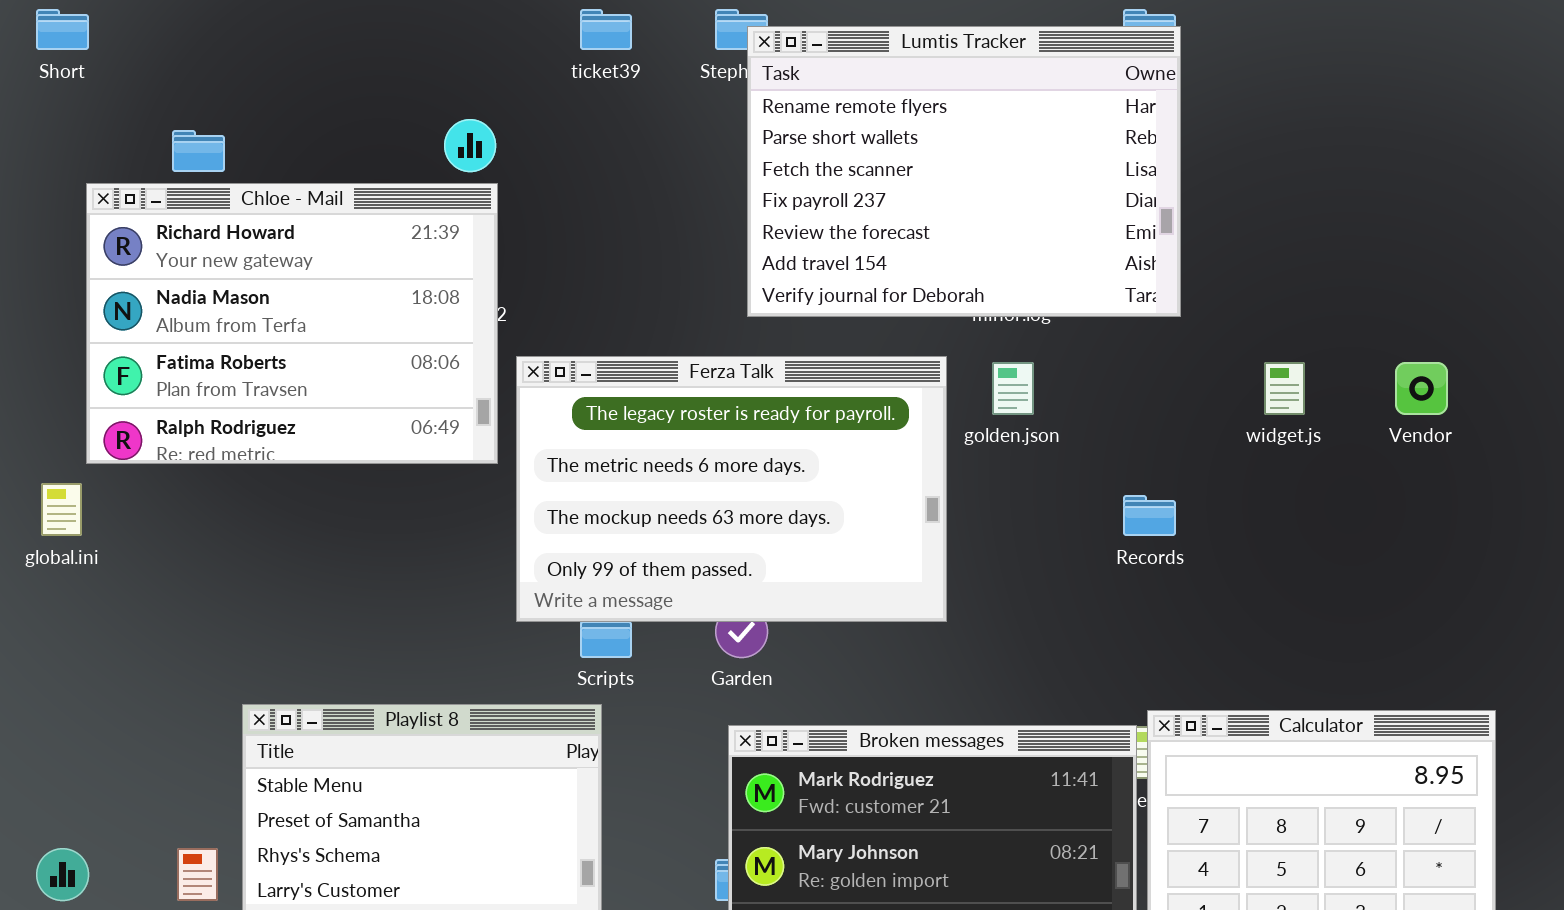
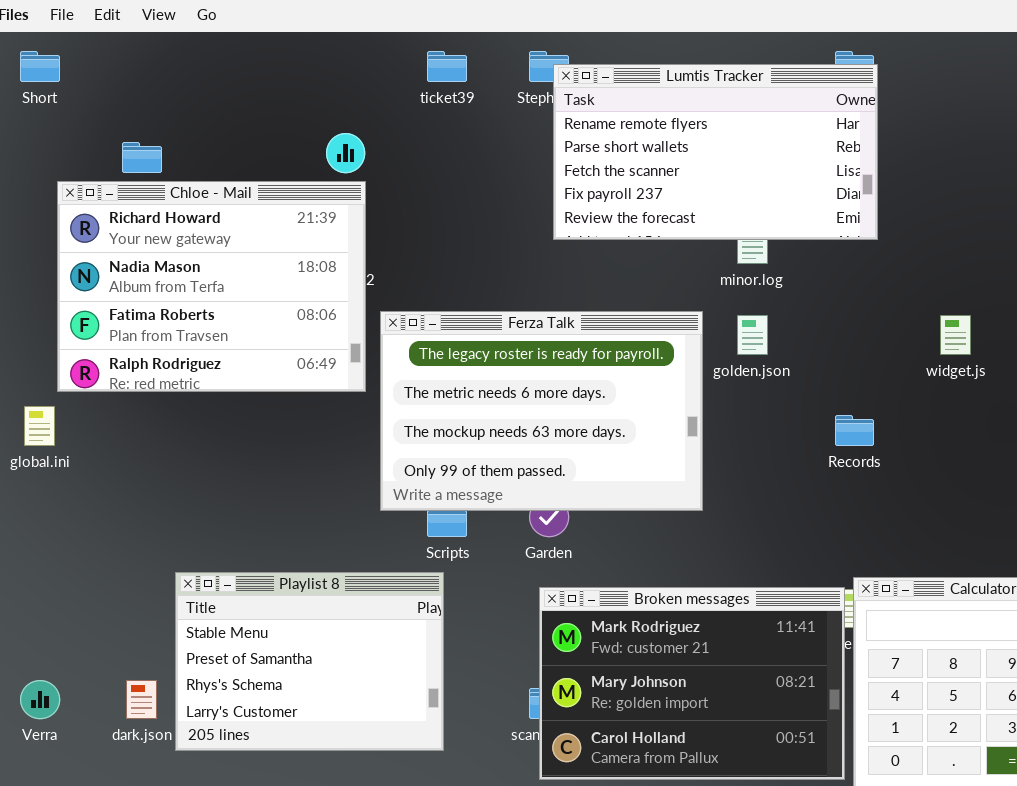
Lumtis Tracker: [747,26,1181,317] -> [553,64,878,240], resized

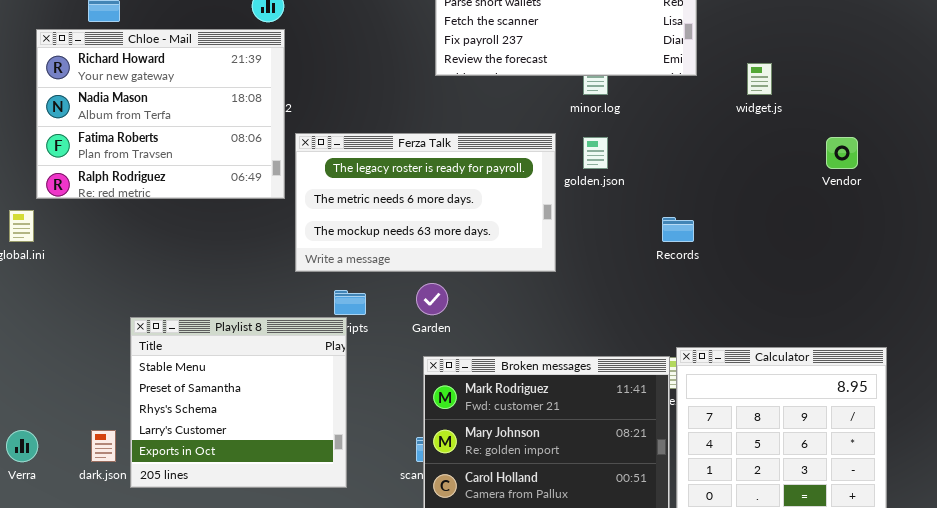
Ferza Talk: [380,311,703,511] -> [295,133,556,272], resized
widget.js: [940,315,971,355] -> [747,63,772,95], moved
Playlist 8: [175,572,444,751] -> [130,317,347,488], resized

